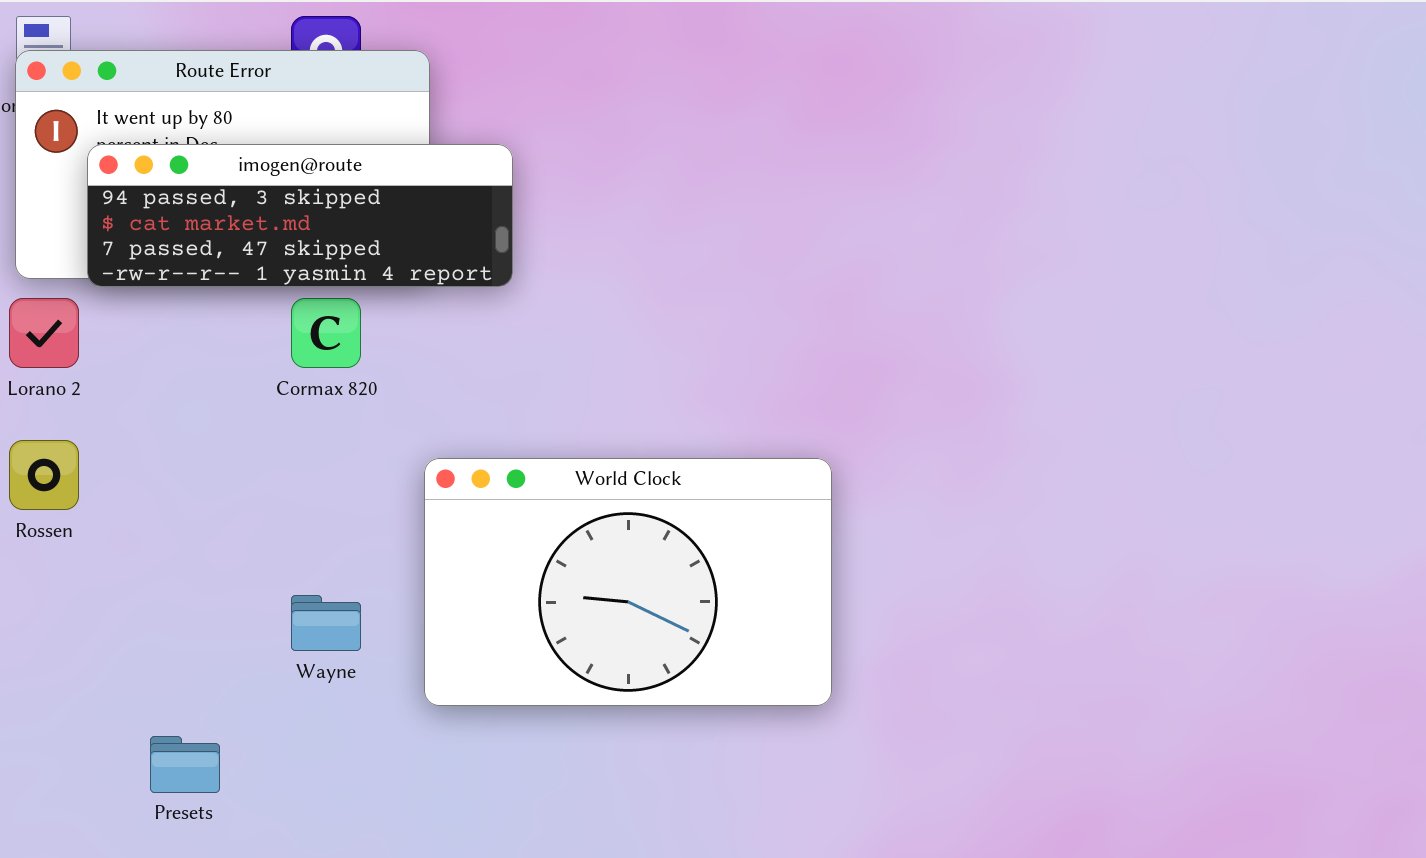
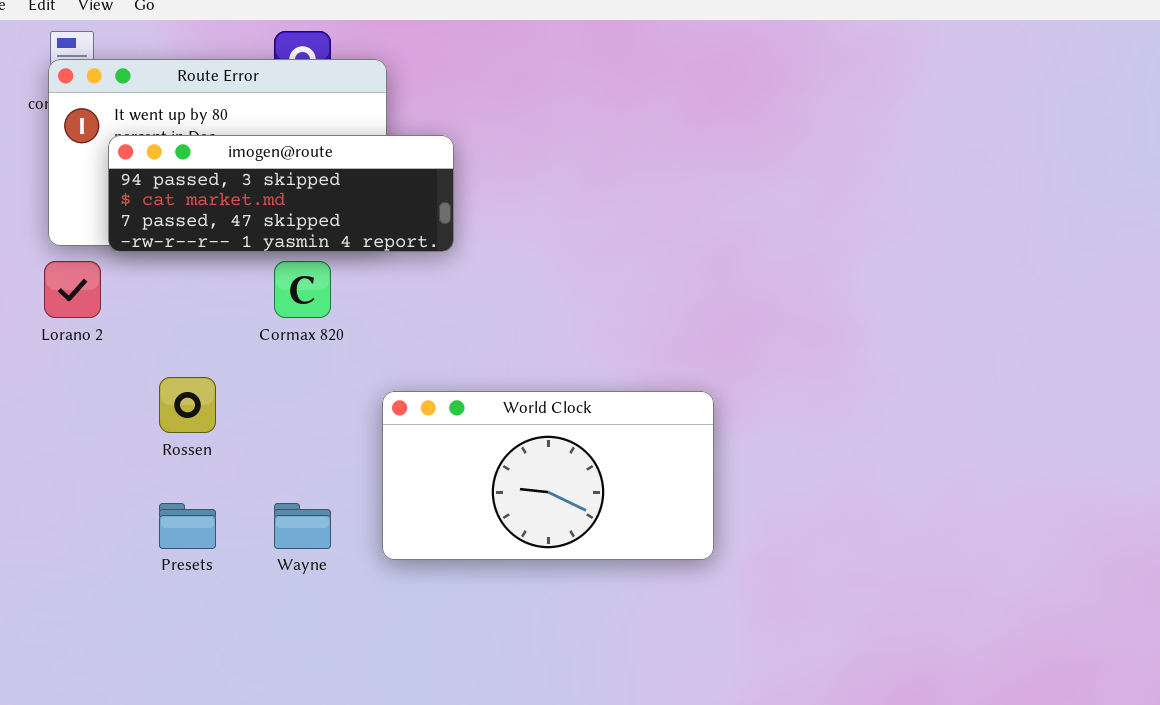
Rossen: [9,440,79,510] -> [159,377,216,433], moved
World Clock: [424,458,832,706] -> [382,391,714,560], resized
Presets: [150,736,220,793] -> [159,503,216,549], moved

